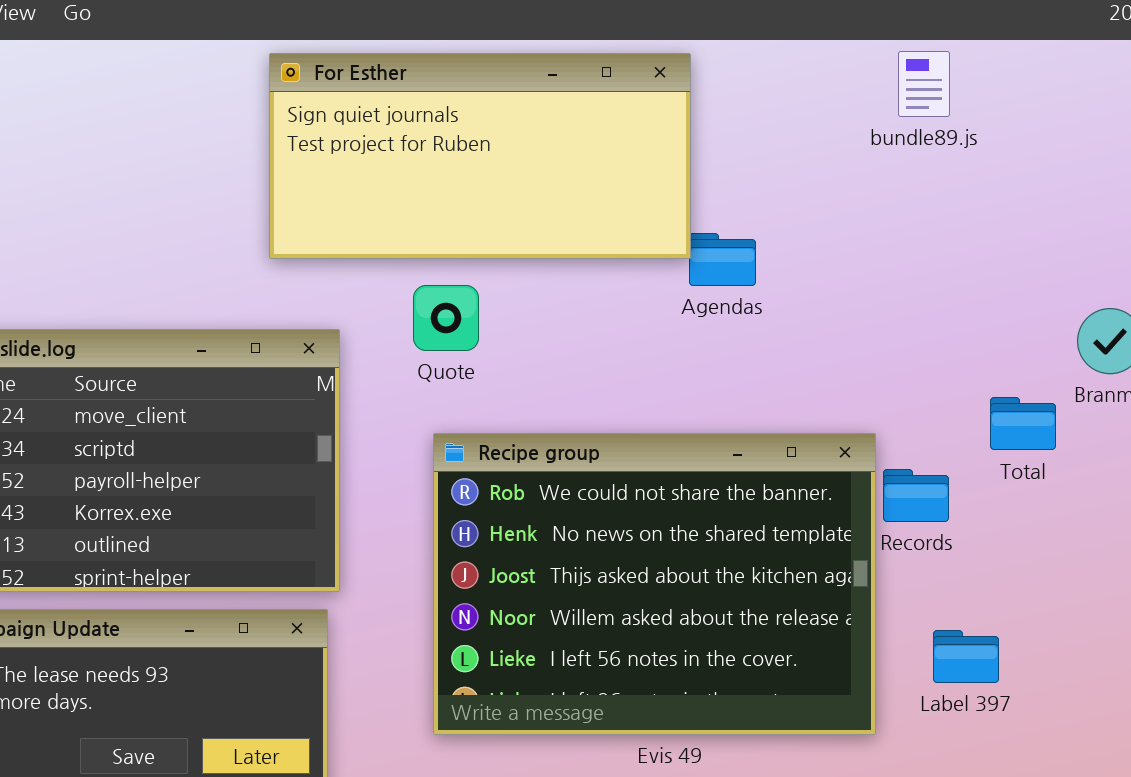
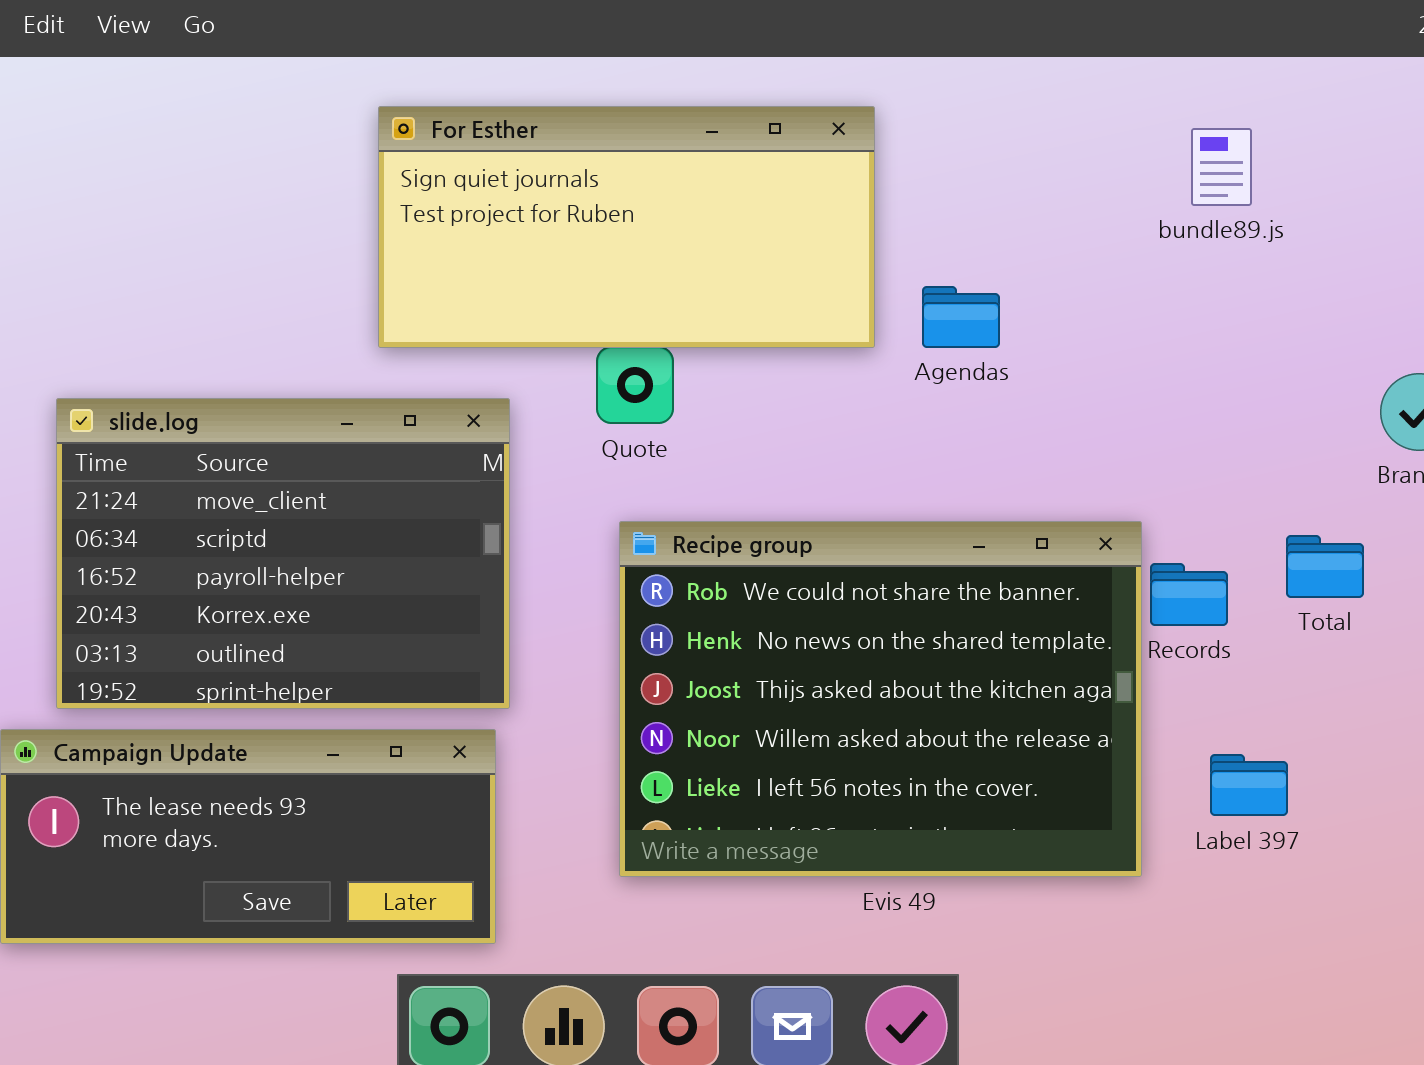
bundle89.js: [898,51,950,117] -> [1191,128,1252,206], moved
For Esther: [269,53,691,259] -> [378,106,875,348], moved
Total: [990,397,1056,450] -> [1286,535,1364,598], moved

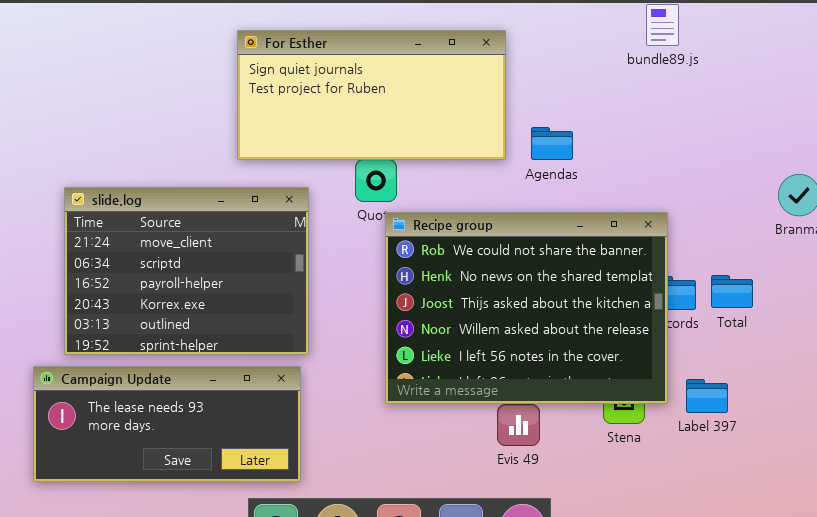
bundle89.js: [1191,128,1252,206] -> [646,4,679,46], moved
Recipe group: [619,521,1142,877] -> [385,212,668,404], moved
Total: [1286,535,1364,598] -> [711,275,753,308], moved

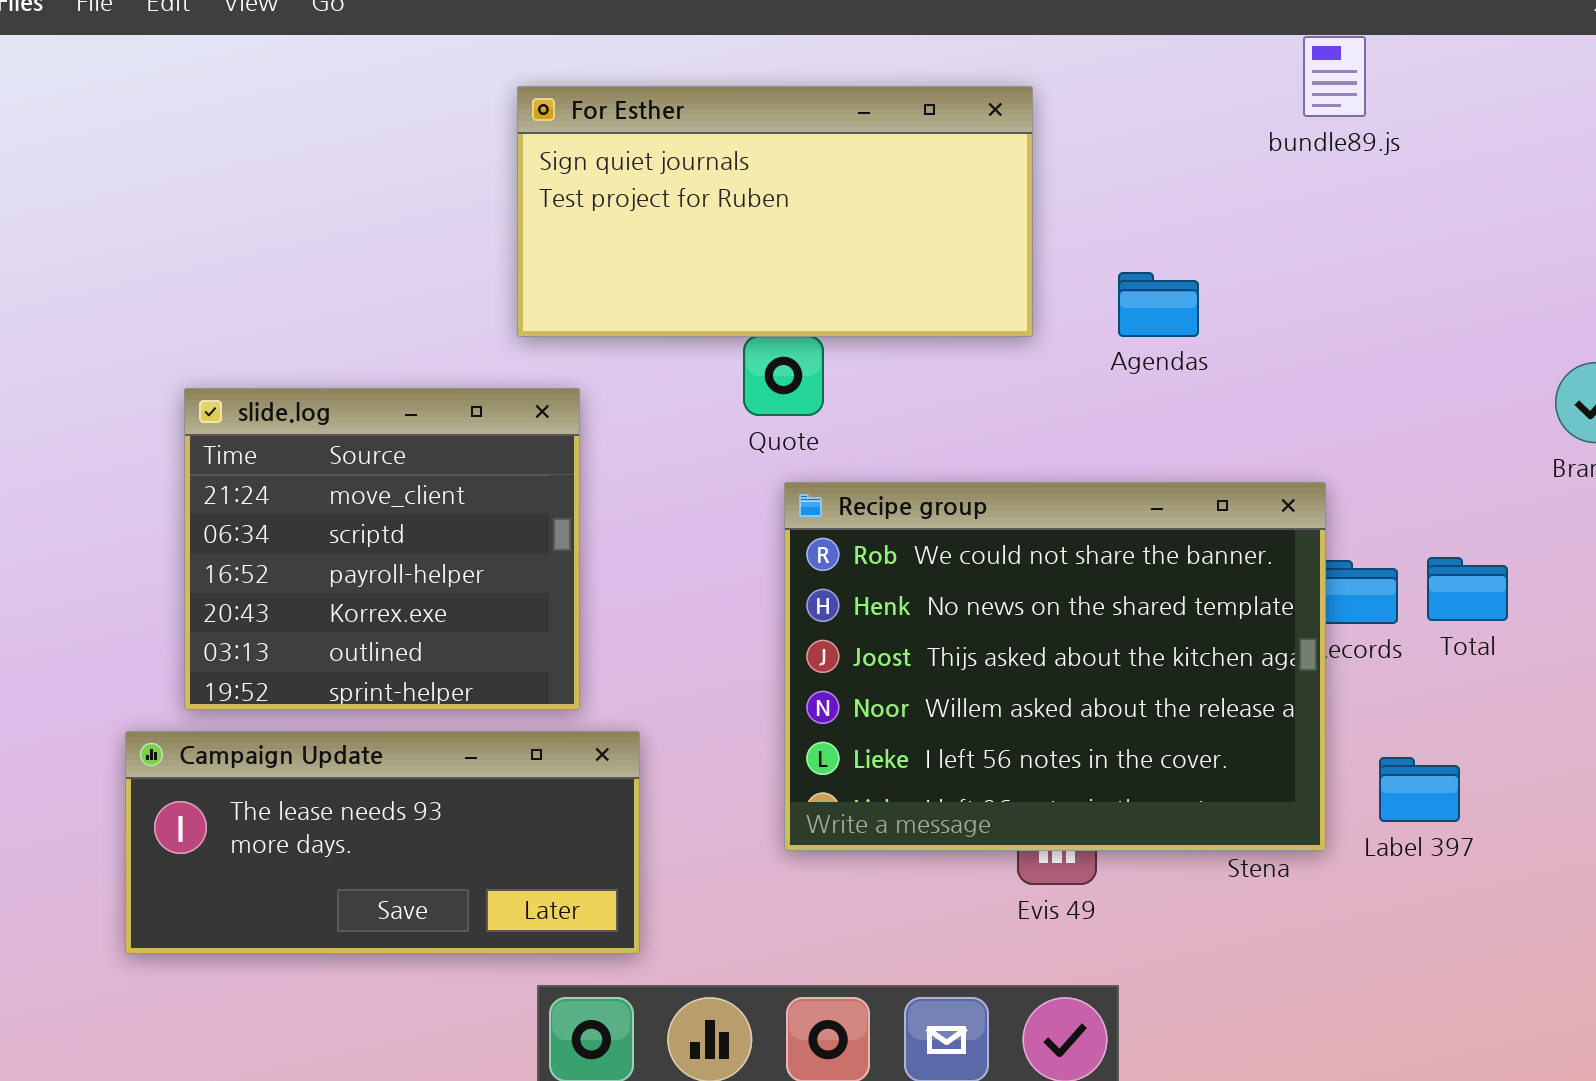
Agendas: [531,127,573,160] -> [1118,272,1199,337], moved
slide.log: [64,187,309,355] -> [184,388,580,710], resized
Recipe group: [385,212,668,404] -> [784,482,1326,851], moved

